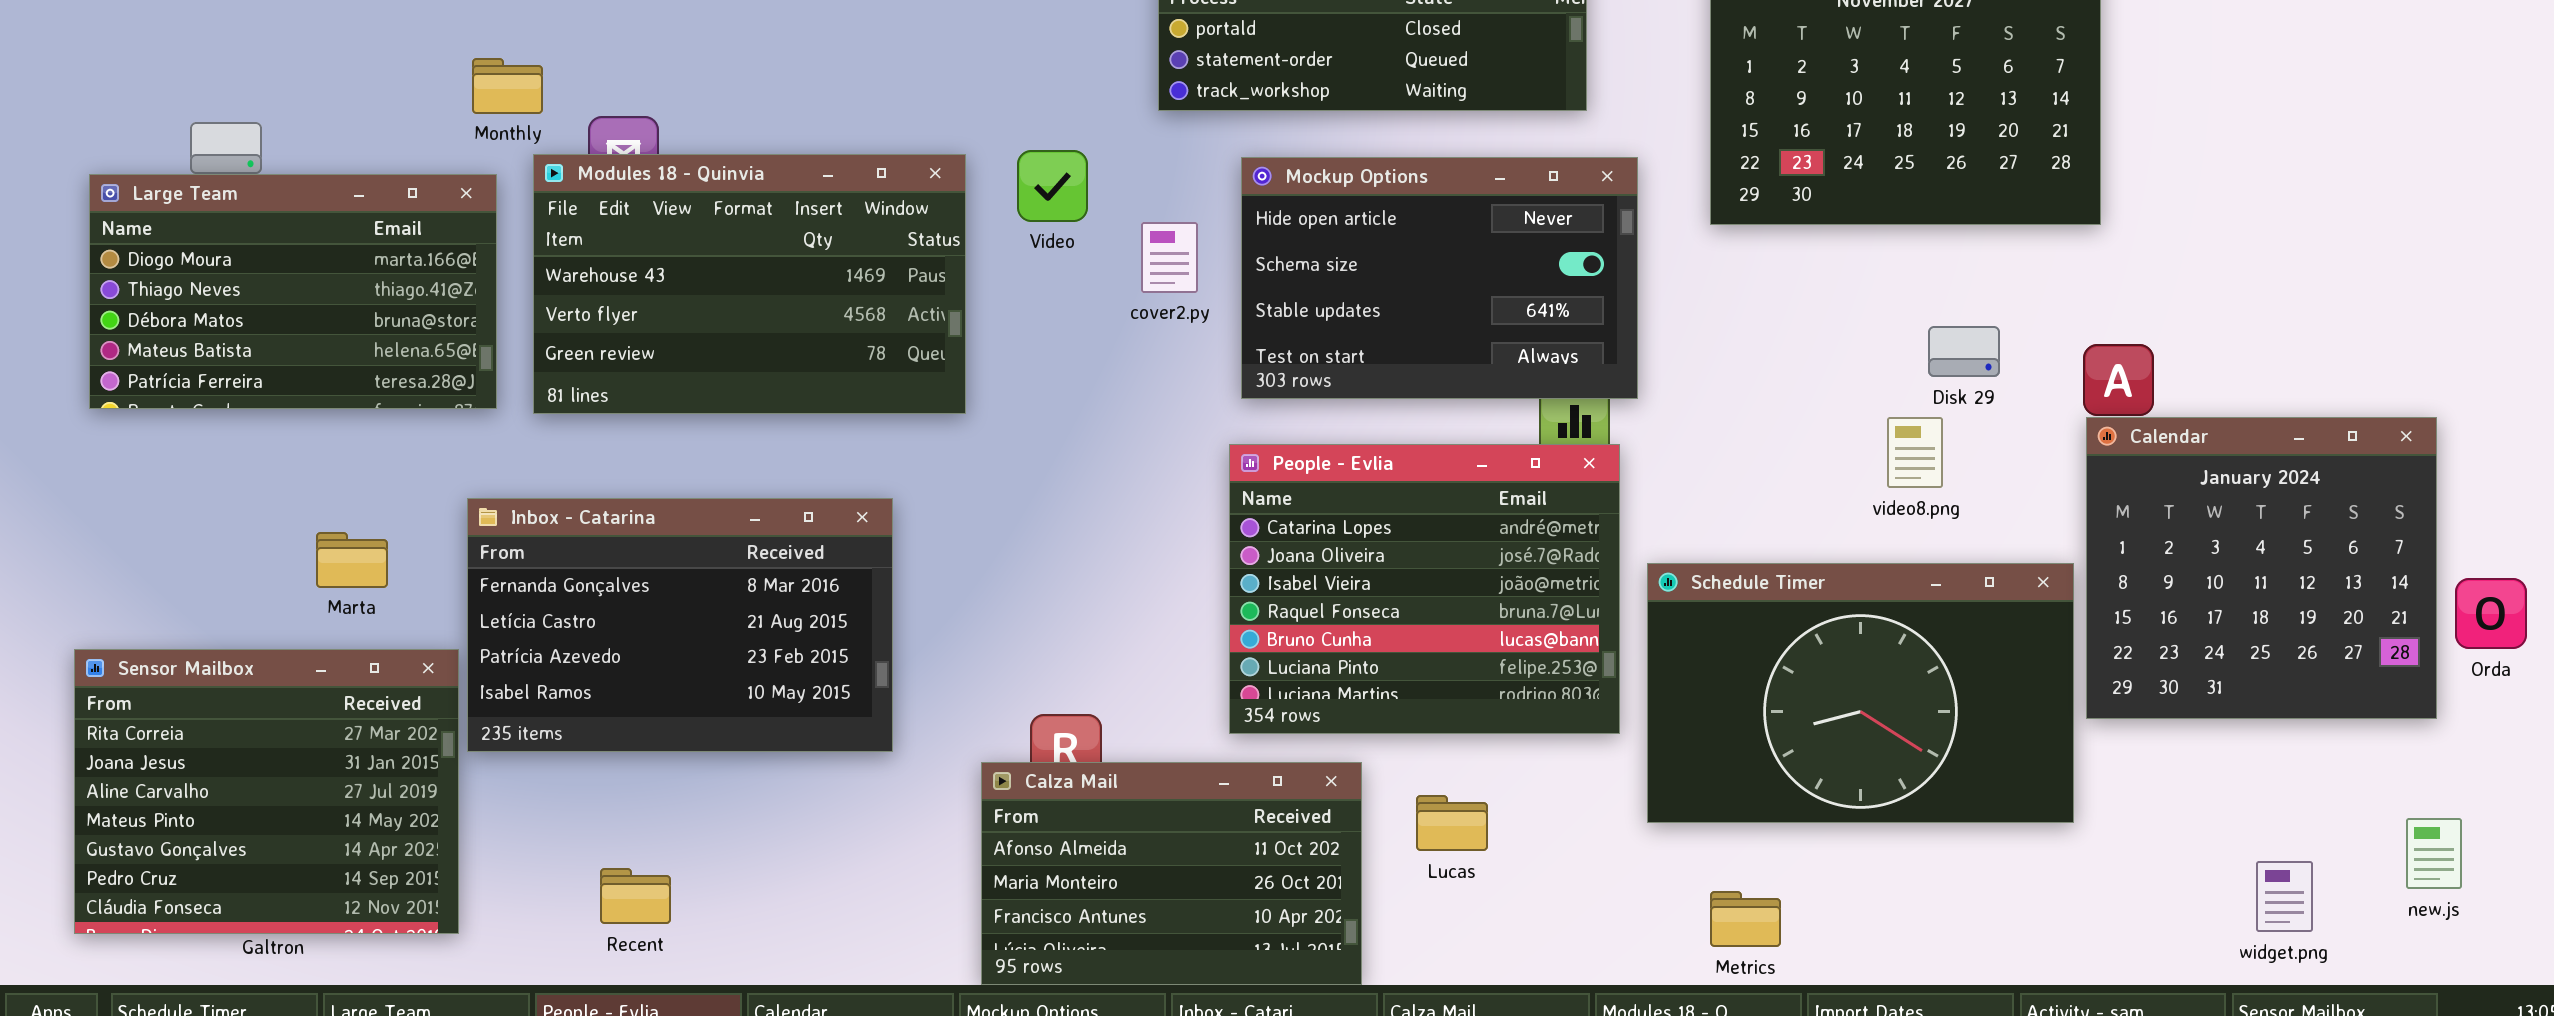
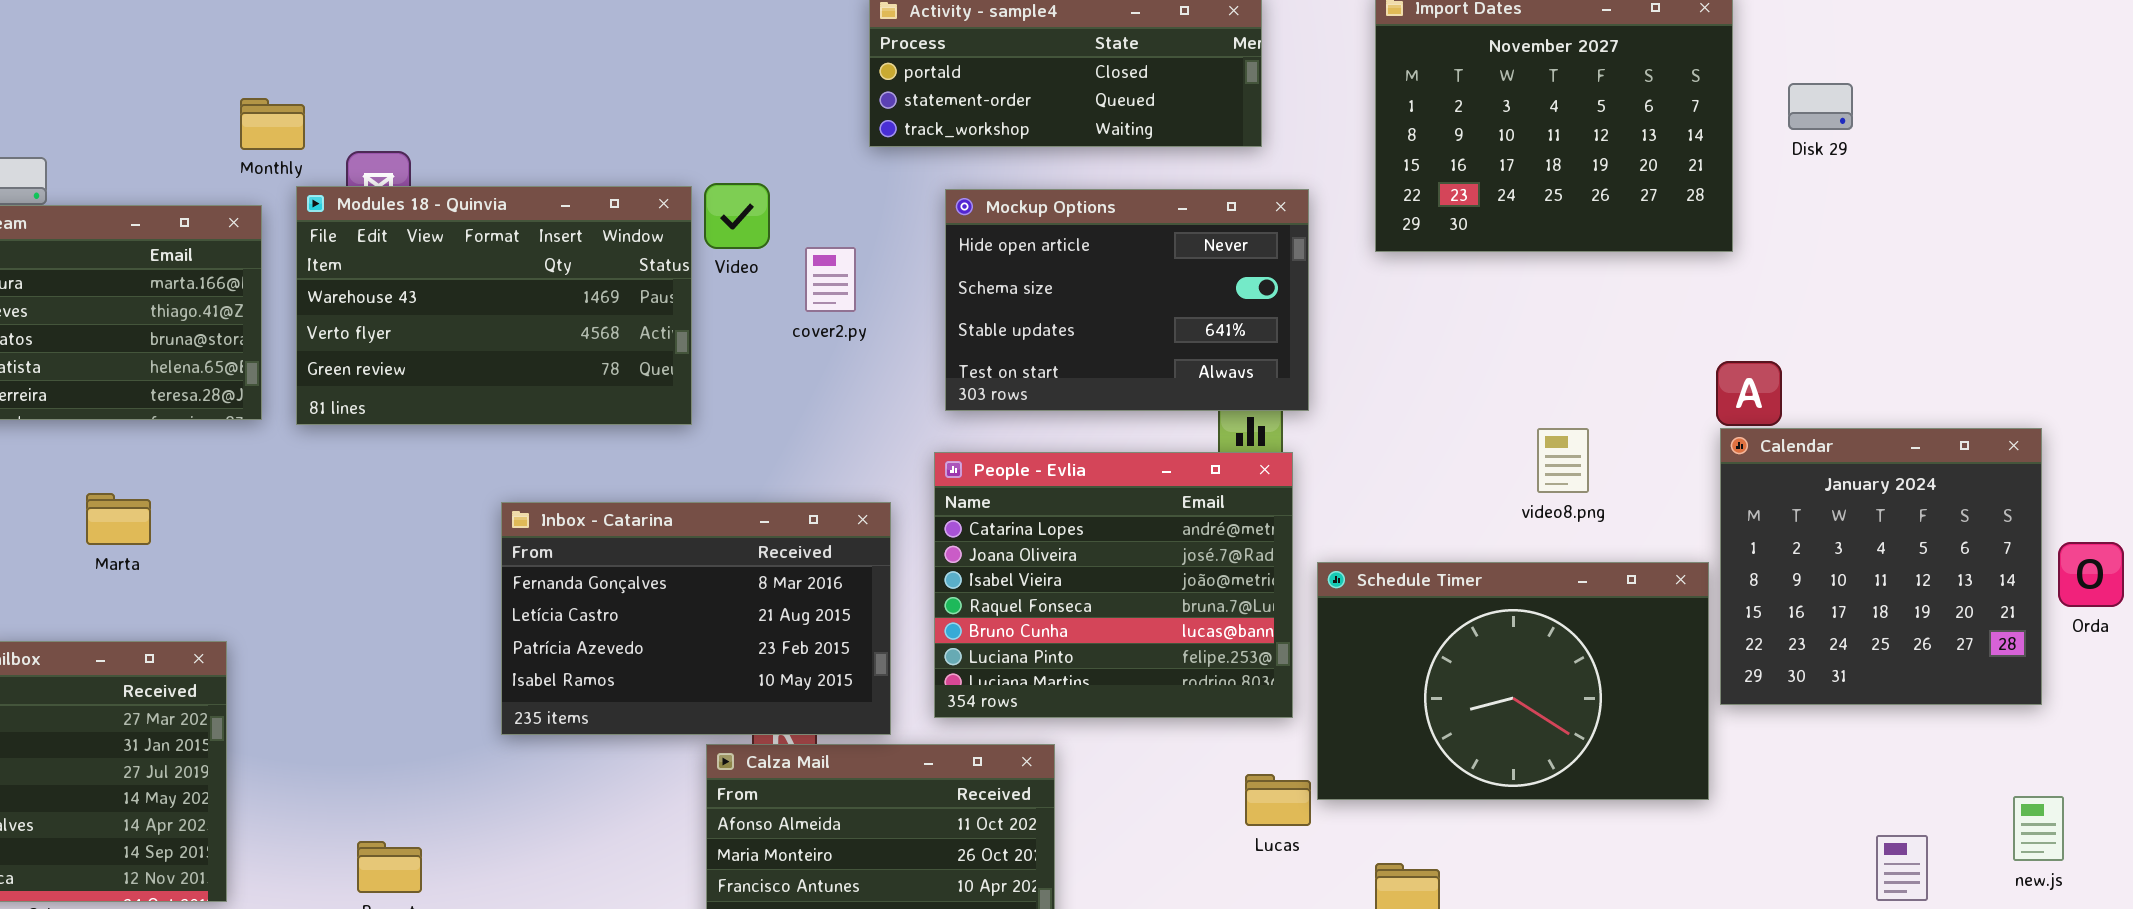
Video: [1017,150,1088,222] -> [704,183,770,249], moved
cover2.py: [1141,222,1198,293] -> [805,247,856,312], moved
Disk 29: [1928,326,2000,377] -> [1788,83,1853,130], moved
Inbox - Catarina: [467,498,893,752] -> [501,502,891,735], moved
Marta: [316,532,388,588] -> [86,493,151,545], moved
Orda: [2455,578,2527,649] -> [2058,542,2124,607], moved
Lucas: [1416,795,1488,851] -> [1245,774,1311,826], moved

